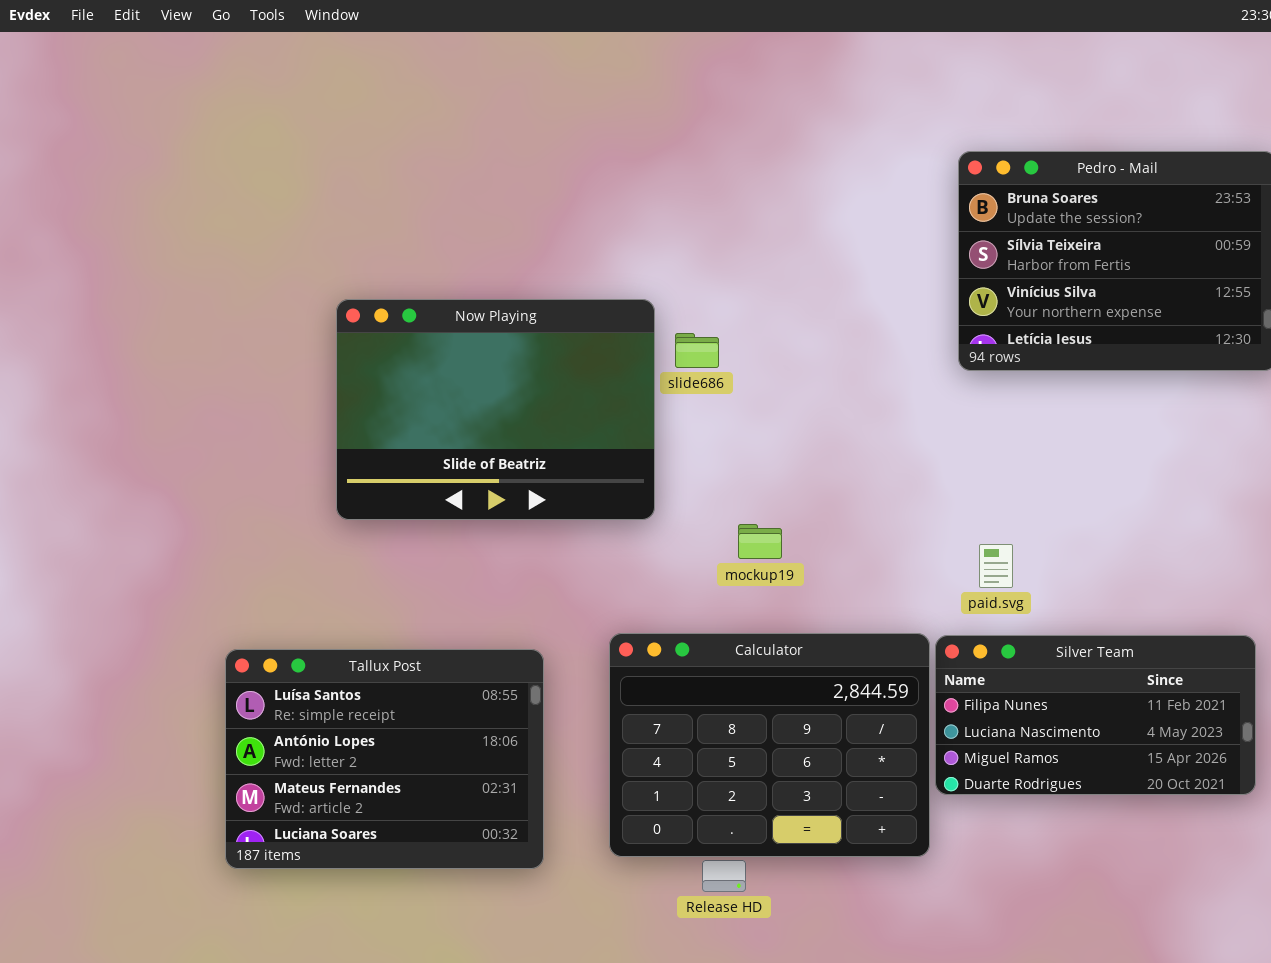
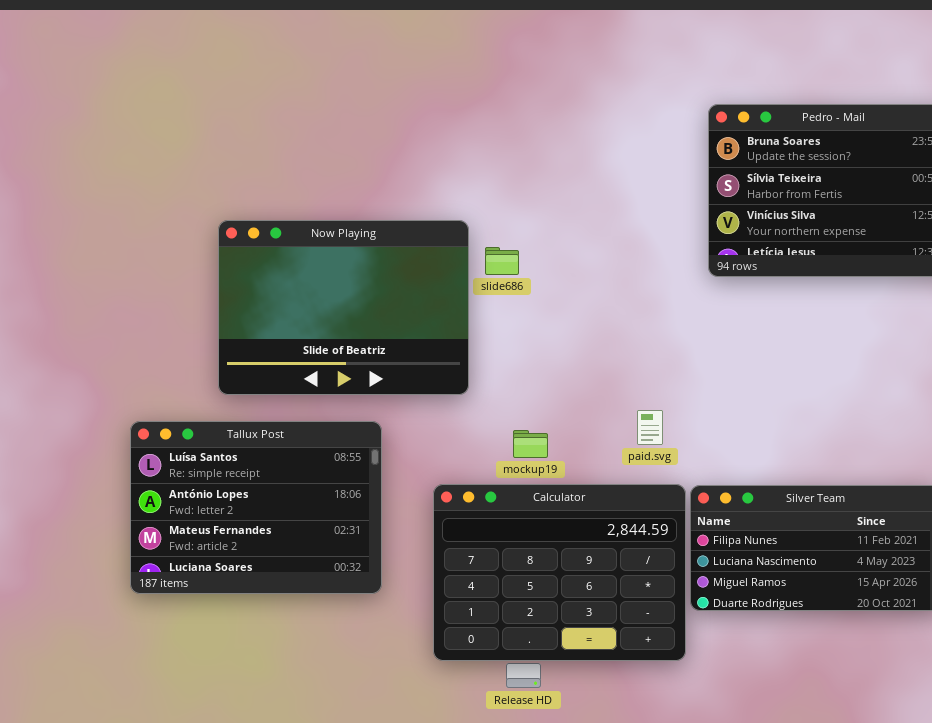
mockup19: [738,524,782,559] -> [513,430,548,458], moved
paid.svg: [979,544,1013,588] -> [637,410,663,445], moved
Tallux Post: [225,649,544,869] -> [130,421,382,594], moved

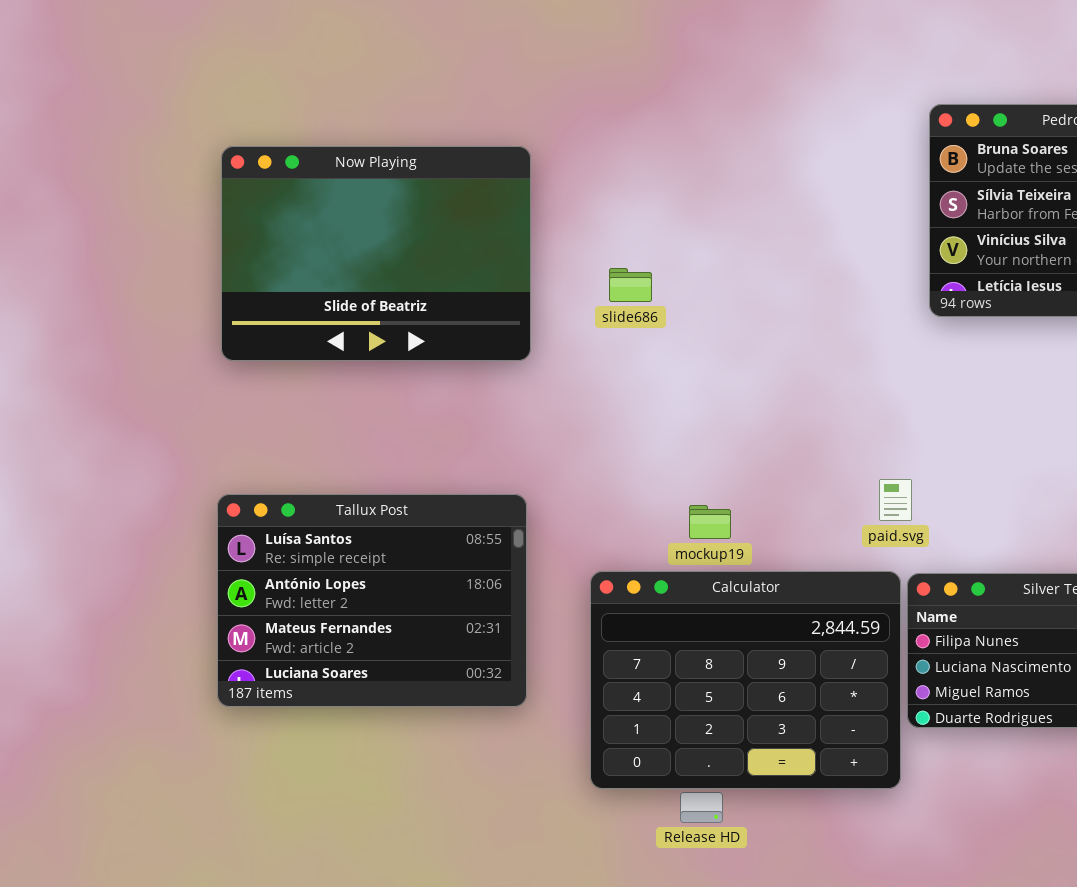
Now Playing: [218,220,469,395] -> [221,146,531,361], moved
slide686: [485,247,519,275] -> [609,268,652,302], moved
paid.svg: [637,410,663,445] -> [879,479,912,521], moved

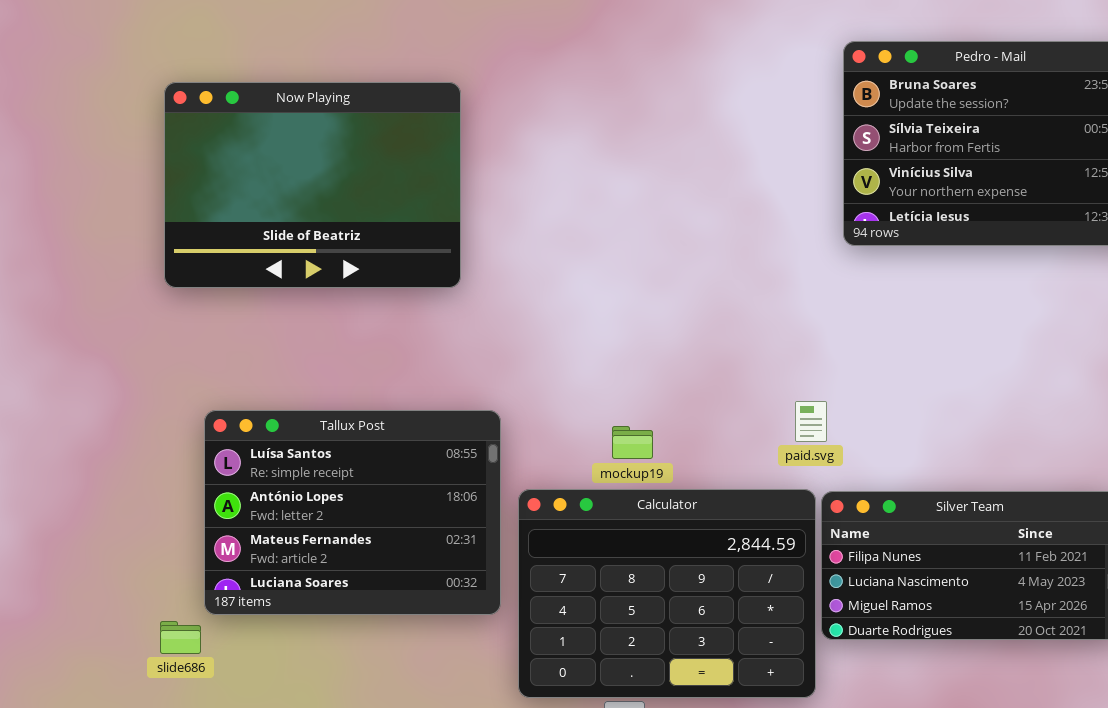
slide686: [609,268,652,302] -> [160,621,201,654], moved
Tallux Post: [217,494,527,707] -> [204,410,501,615], moved

